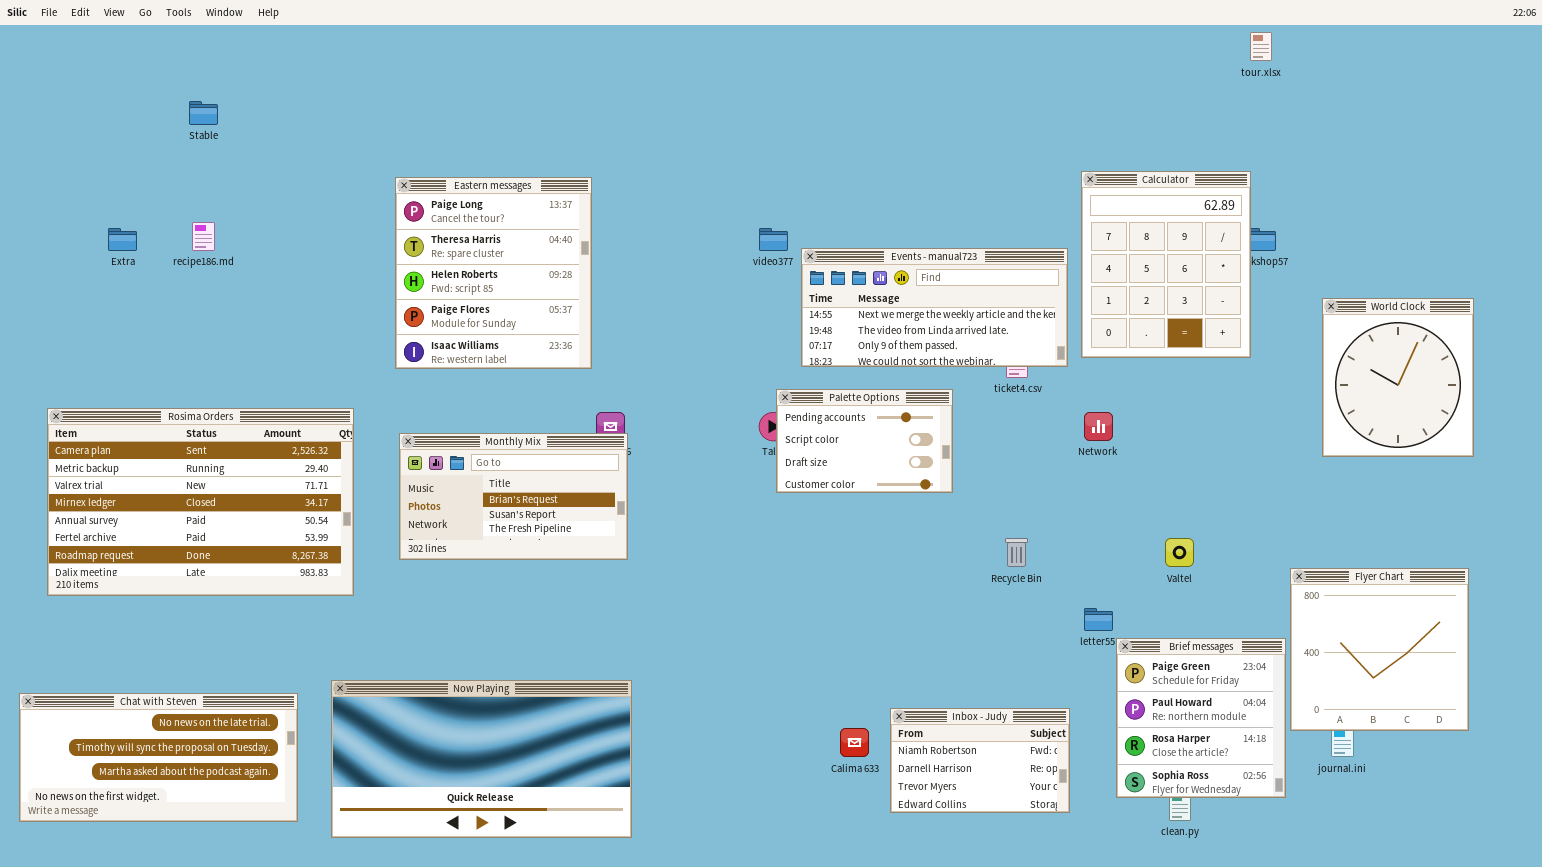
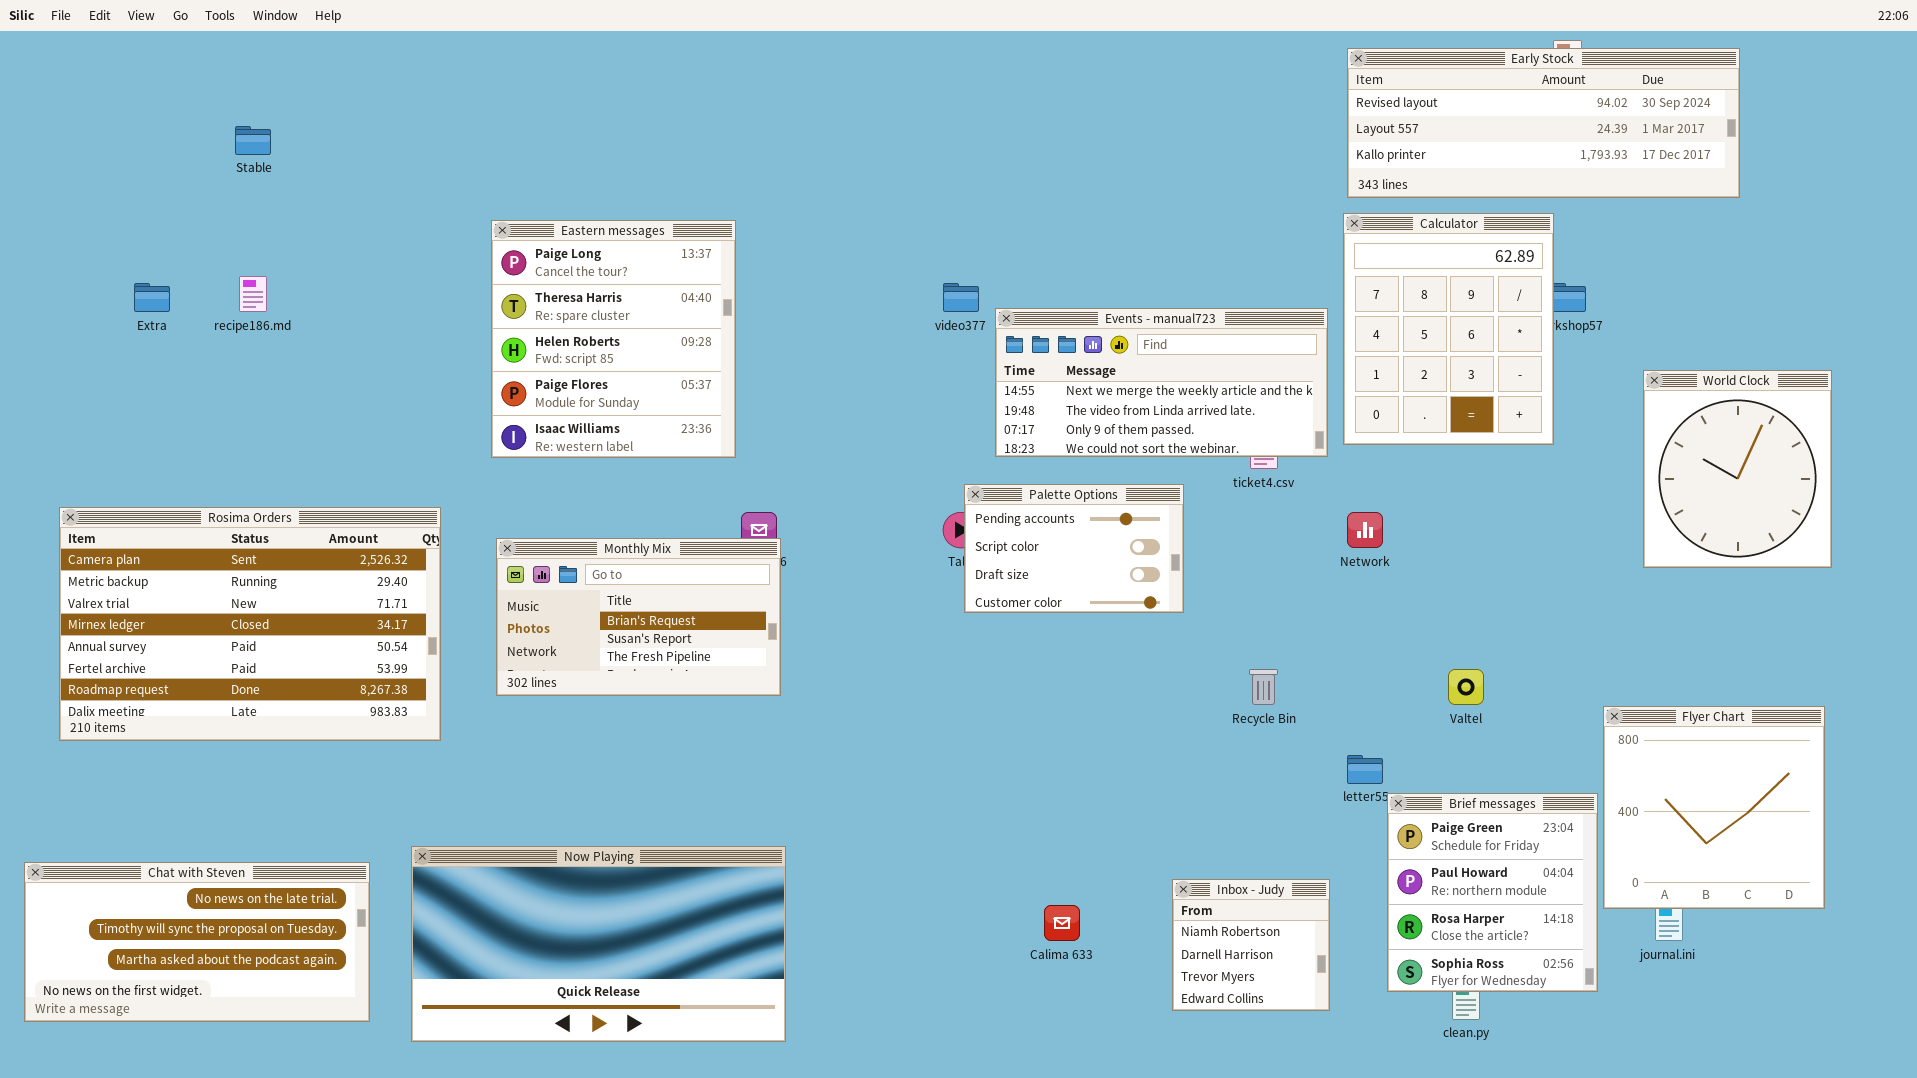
Early Stock: none -> [1347,48,1740,198], opened
Inbox - Judy: [890,708,1070,813] -> [1172,879,1330,1011], resized

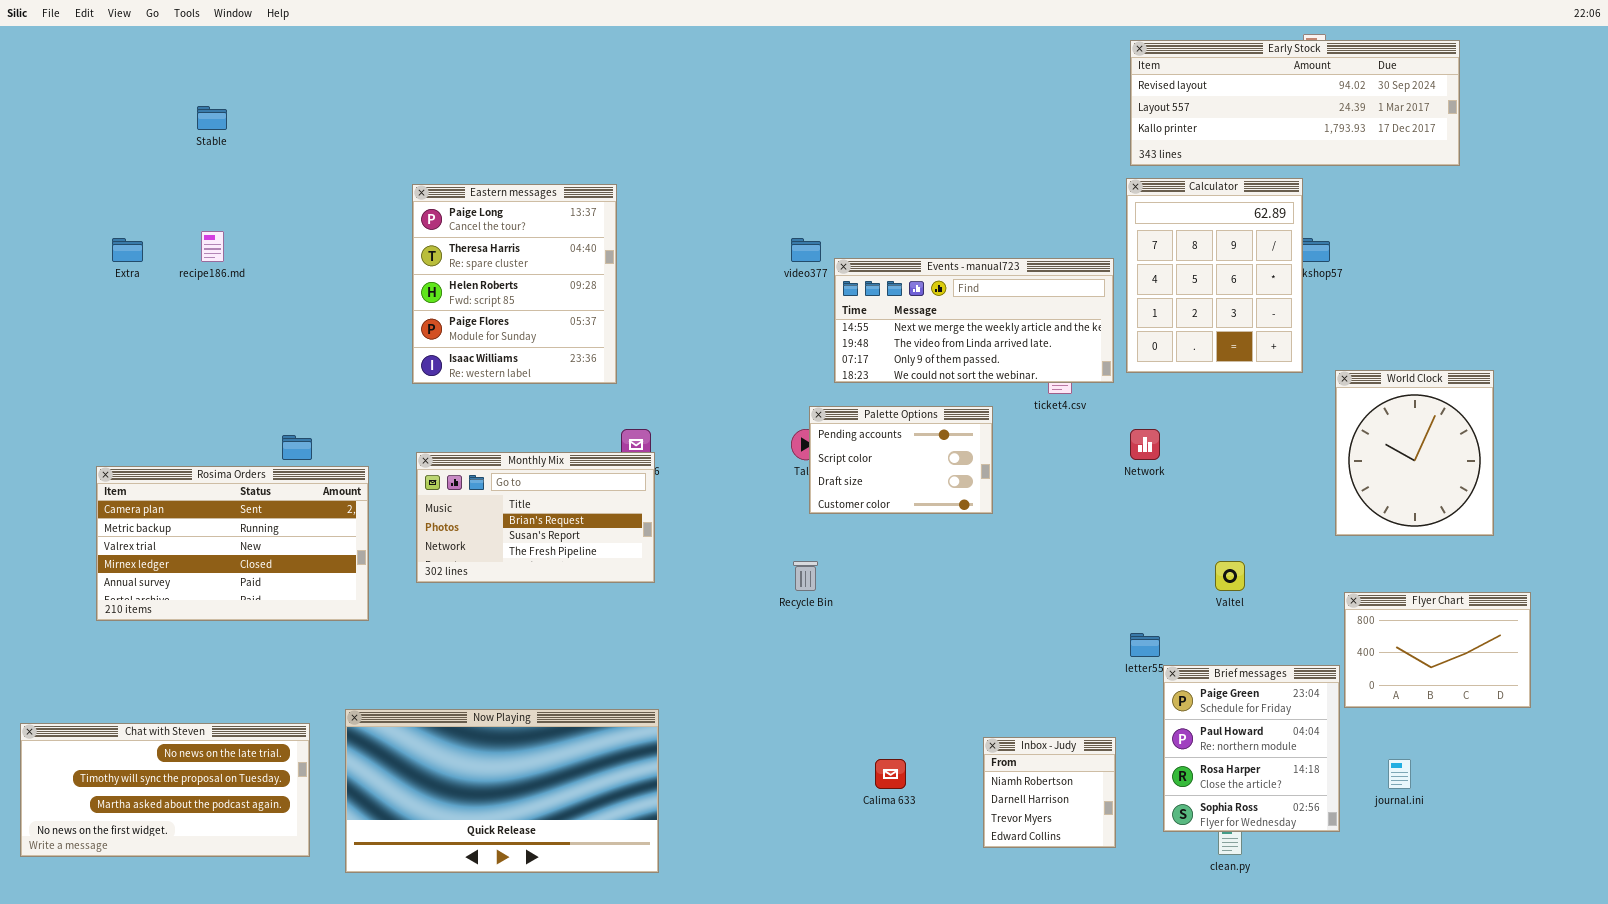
World Clock: [1643,370,1832,568] -> [1335,370,1494,536], moved
Rosima Orders: [59,507,441,741] -> [96,466,369,621], resized
Recycle Bin: [1249,669,1278,705] -> [793,561,818,591], moved
Flyer Chart: [1603,706,1825,909] -> [1344,592,1531,708], resized

